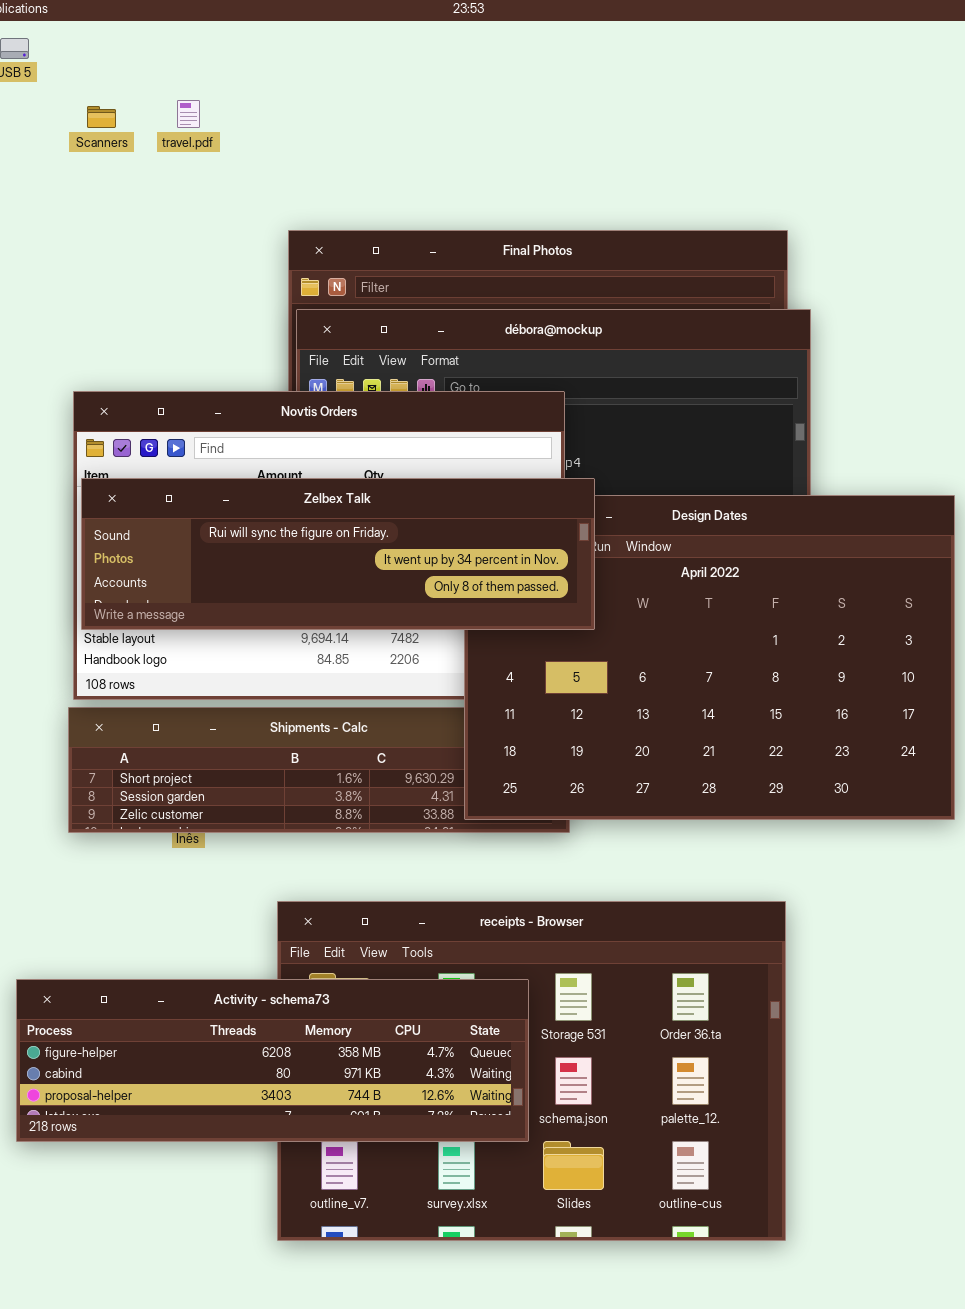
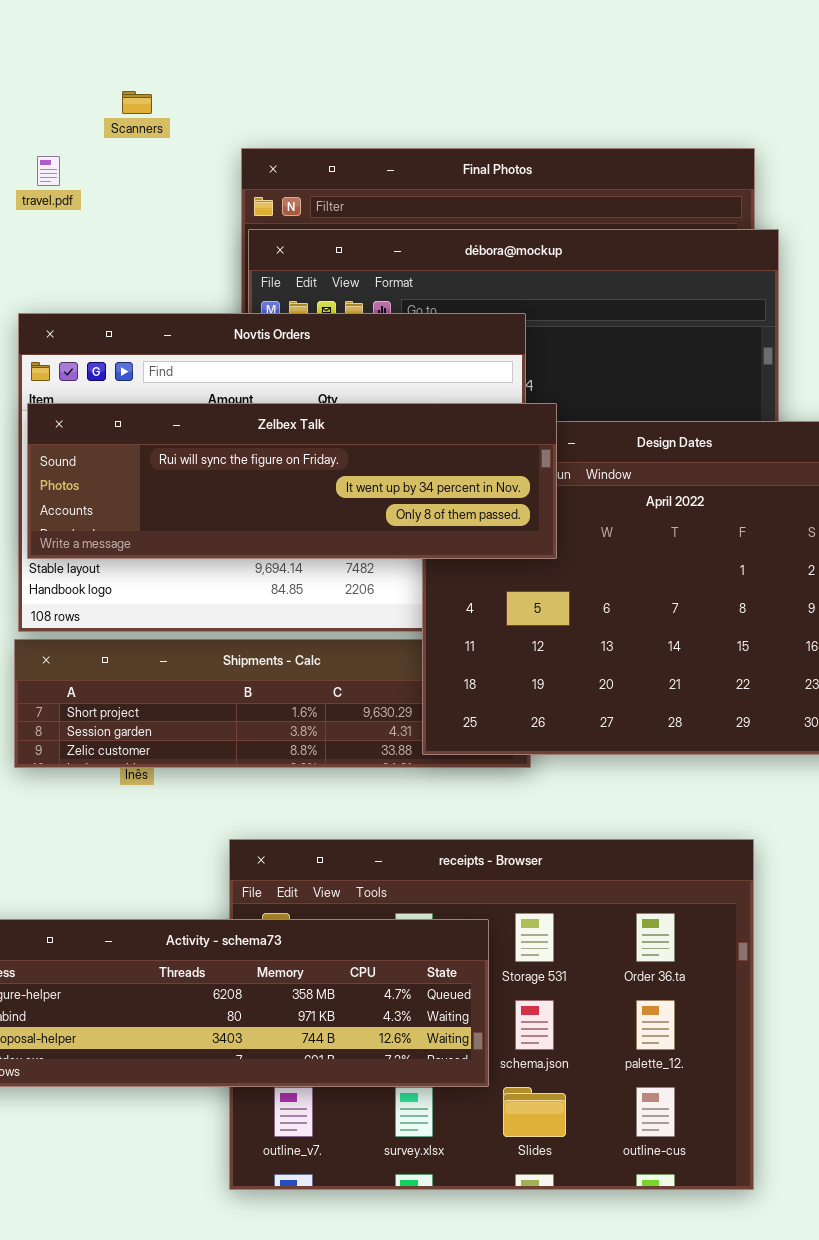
travel.pdf: [177,100,200,128] -> [37,156,60,186], moved
Scanners: [87,106,116,128] -> [122,91,152,114], moved

